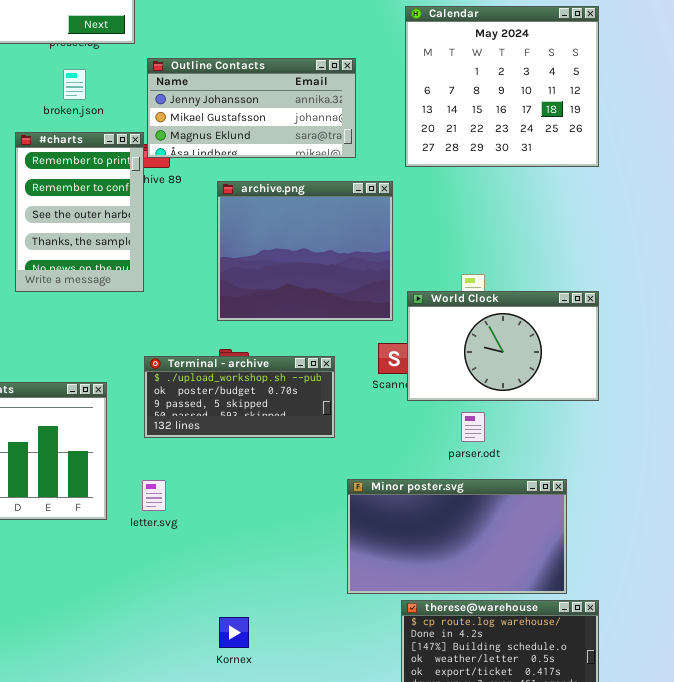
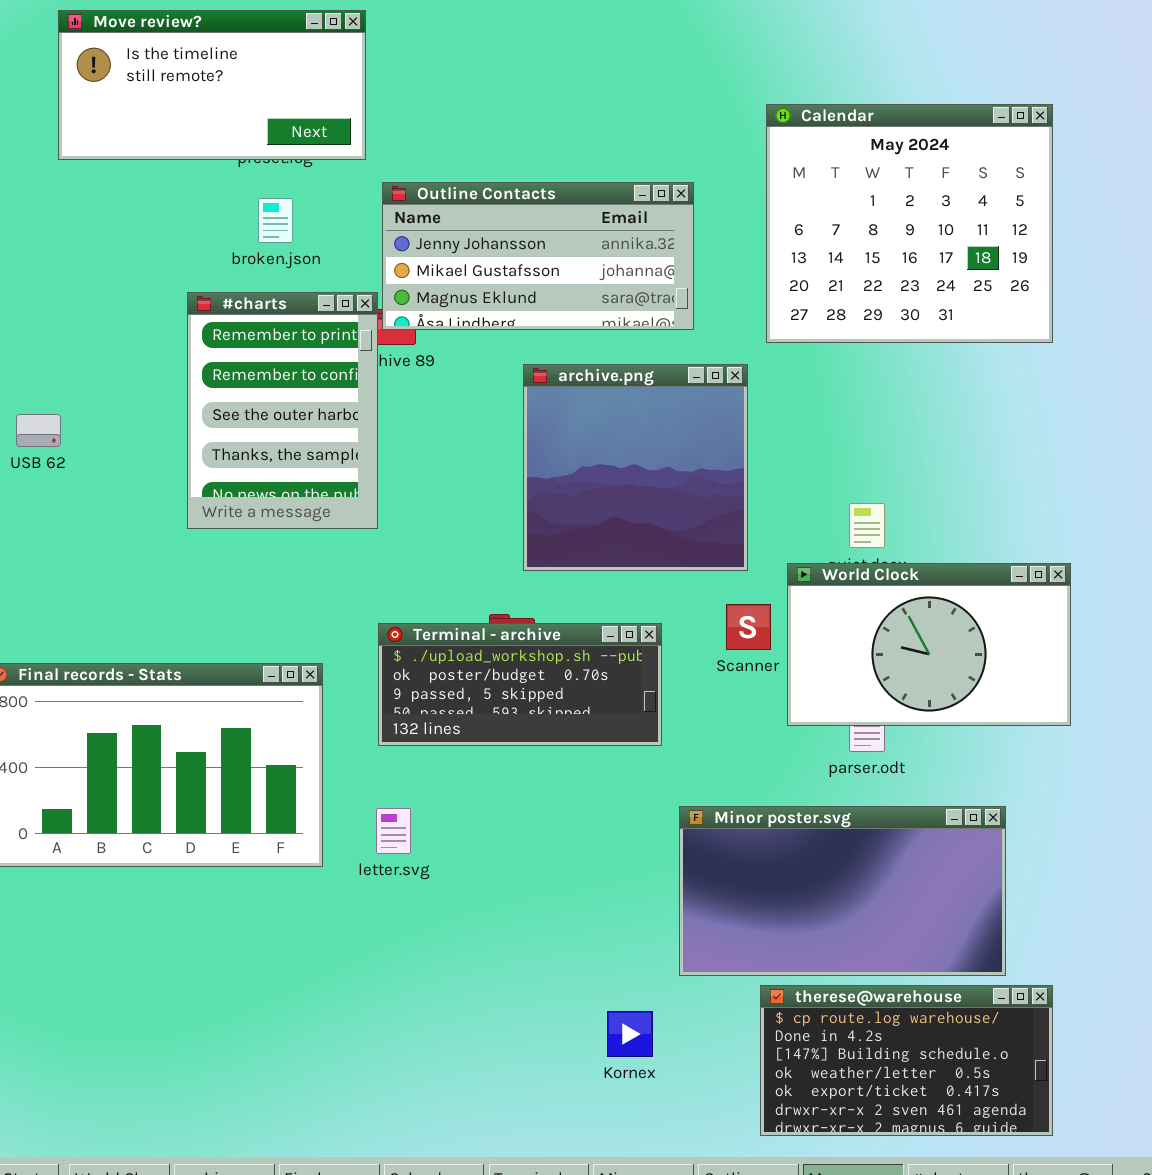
archive.png: [217,181,393,321] -> [523,364,748,571], resized
World Clock: [407,291,599,401] -> [787,563,1071,726], moved
Kornex: [219,617,249,648] -> [607,1011,653,1057], moved

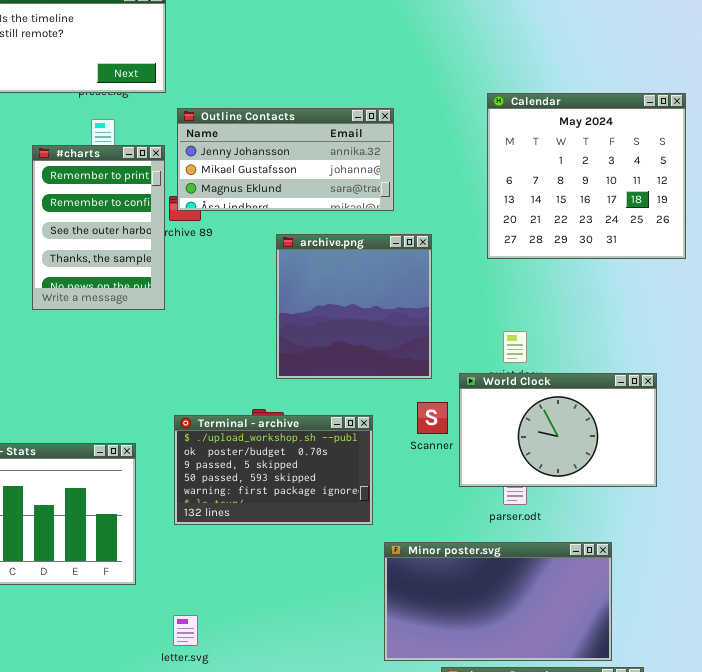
Calendar: [766,104,1053,343] -> [487,93,686,259], moved
#charts: [187,292,378,529] -> [32,145,165,310], moved
Terminal - archive: [378,623,662,746] -> [174,415,373,525], resized
letter.svg: [376,808,411,854] -> [173,615,198,646], moved

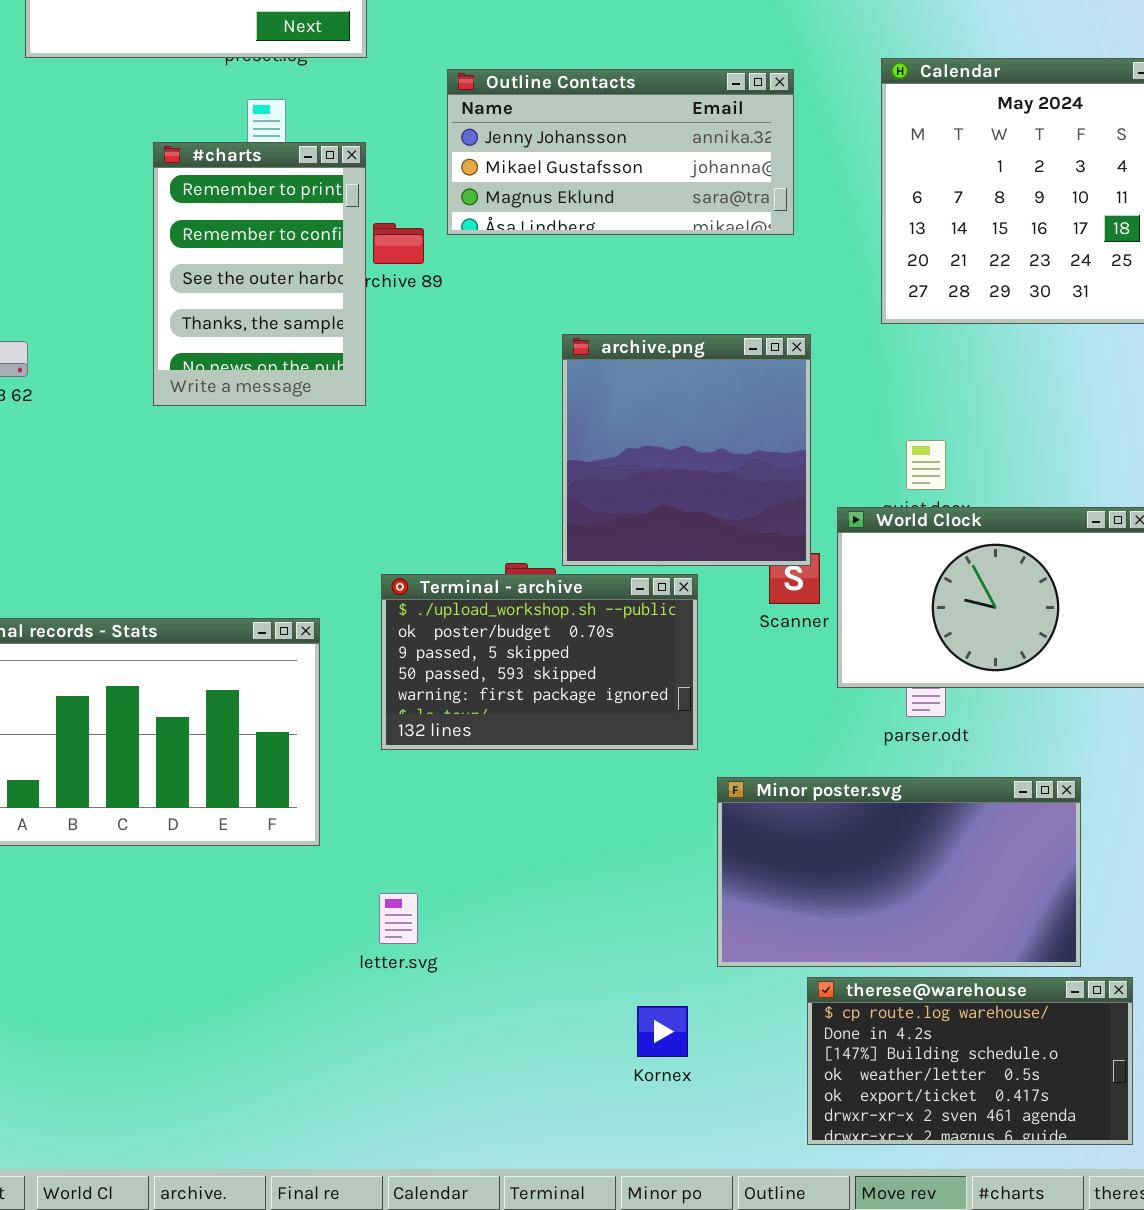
Outline Contacts: [177,108,394,211] -> [447,69,794,235], moved
archive.png: [276,234,432,379] -> [562,334,811,566], moved

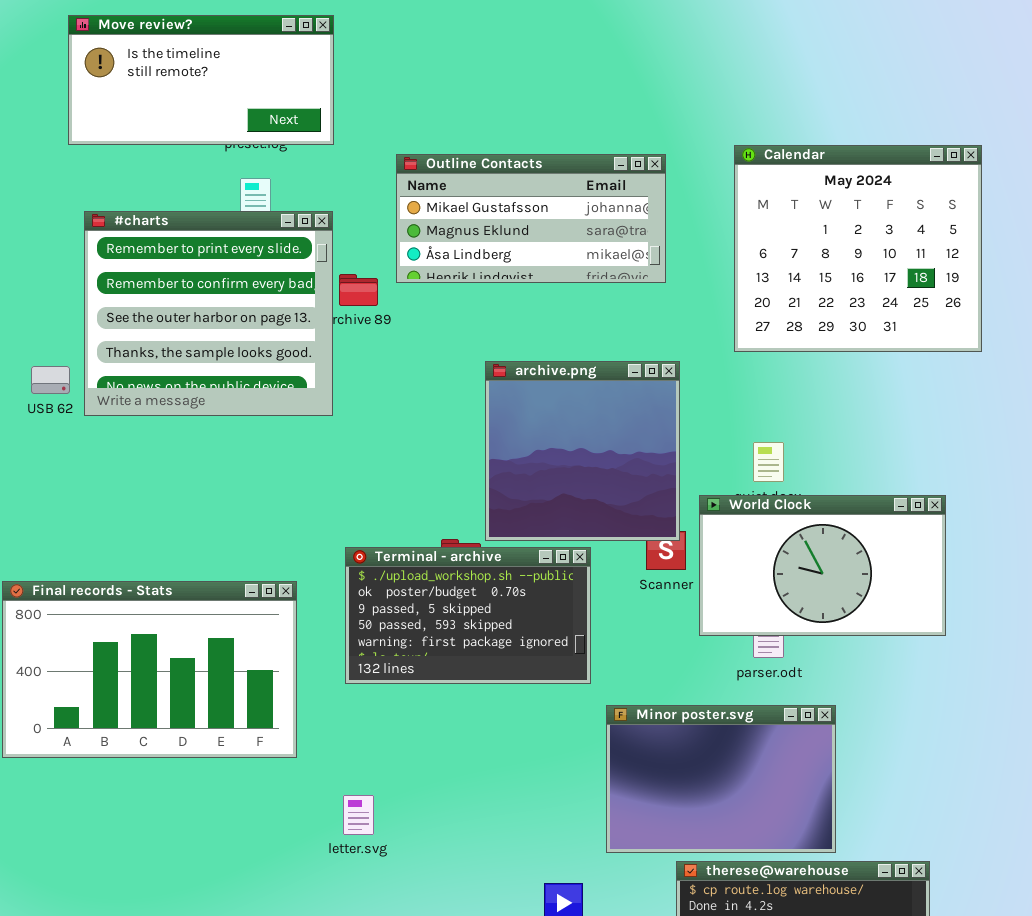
Outline Contacts: [447,69,794,235] -> [396,154,666,283], scrolled down 1 row
#charts: [153,142,366,406] -> [84,211,333,416], resized
Minor poster.svg: [717,777,1081,967] -> [606,705,836,853], resized

